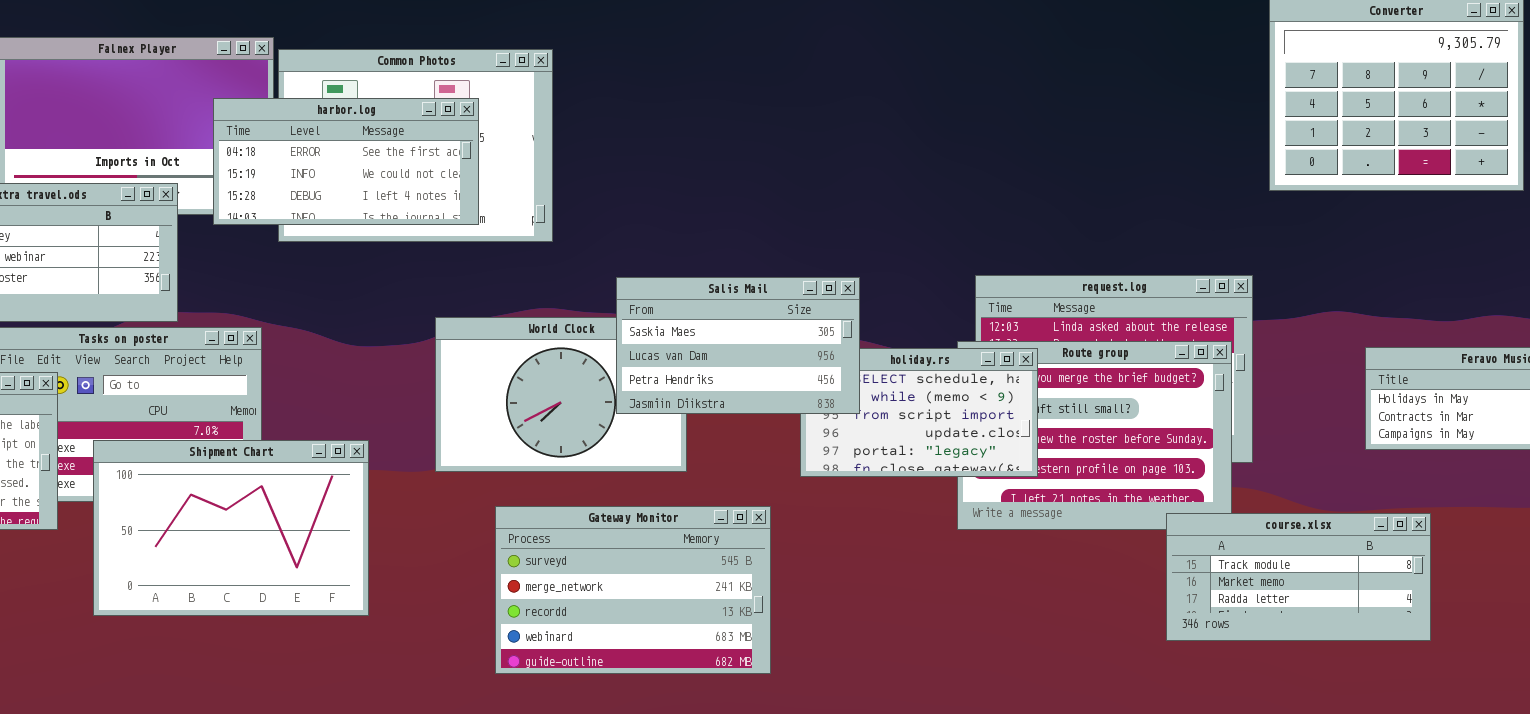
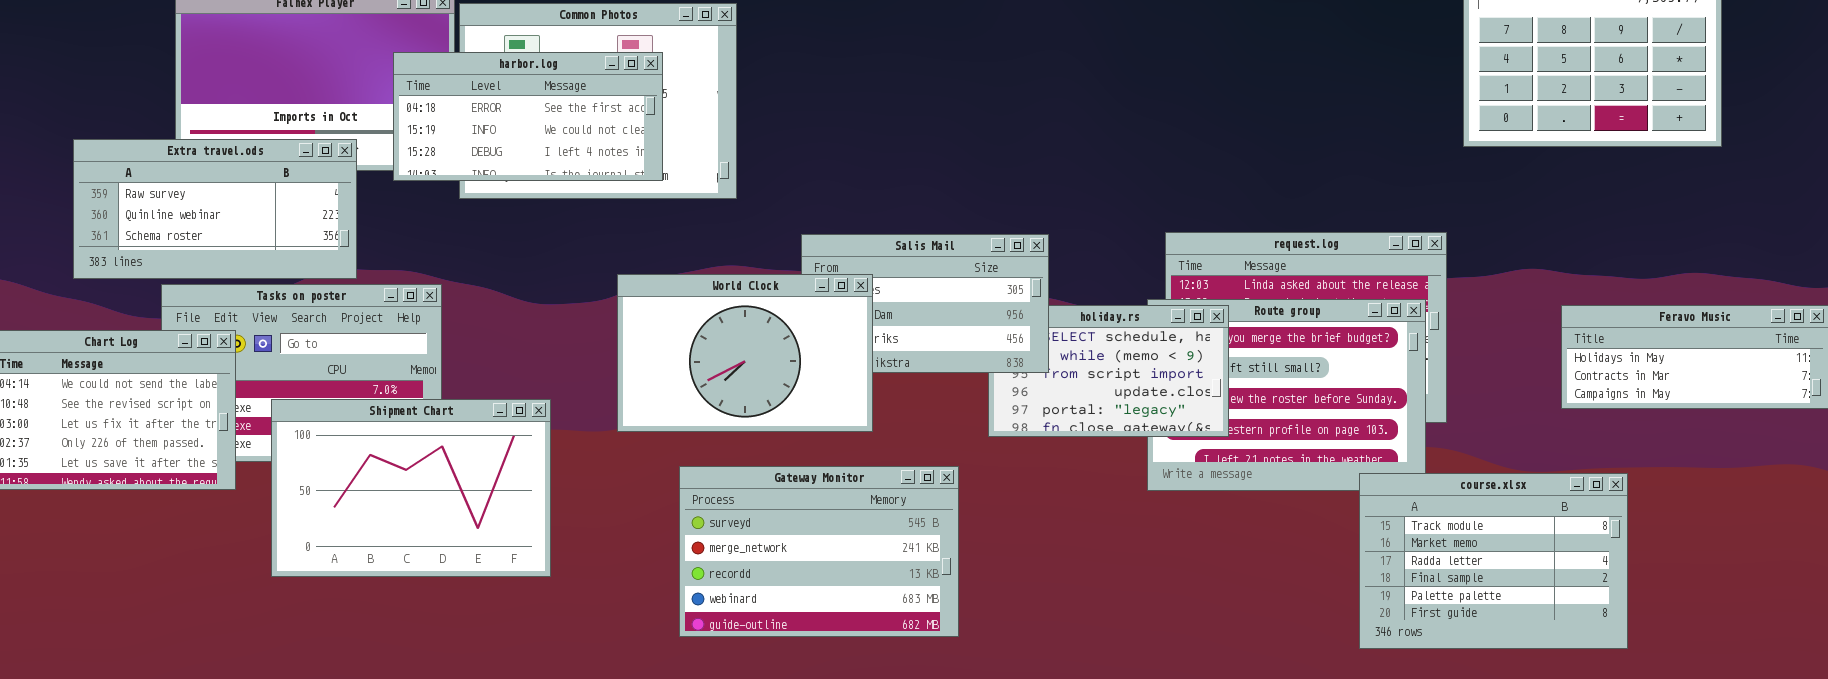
World Clock: [435,317,687,472] -> [617,274,873,432], raised
course.xlsx: [1166,513,1431,641] -> [1359,473,1628,649], resized

